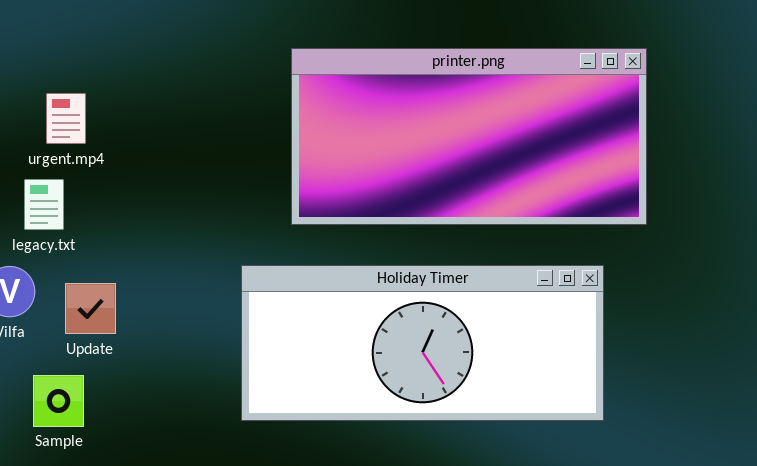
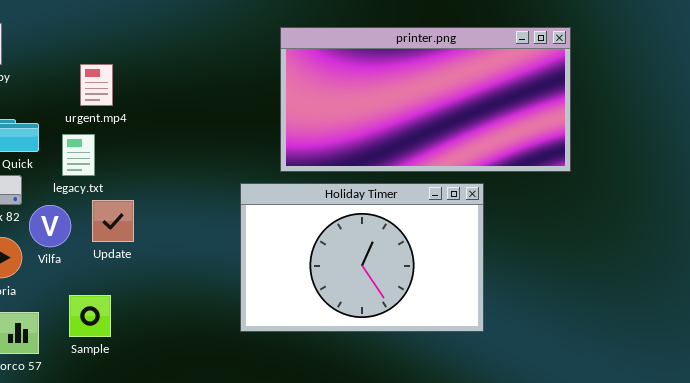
Holiday Timer: [241,265,604,421] -> [240,183,484,332], resized
Update: [65,283,116,334] -> [92,200,134,242], moved

